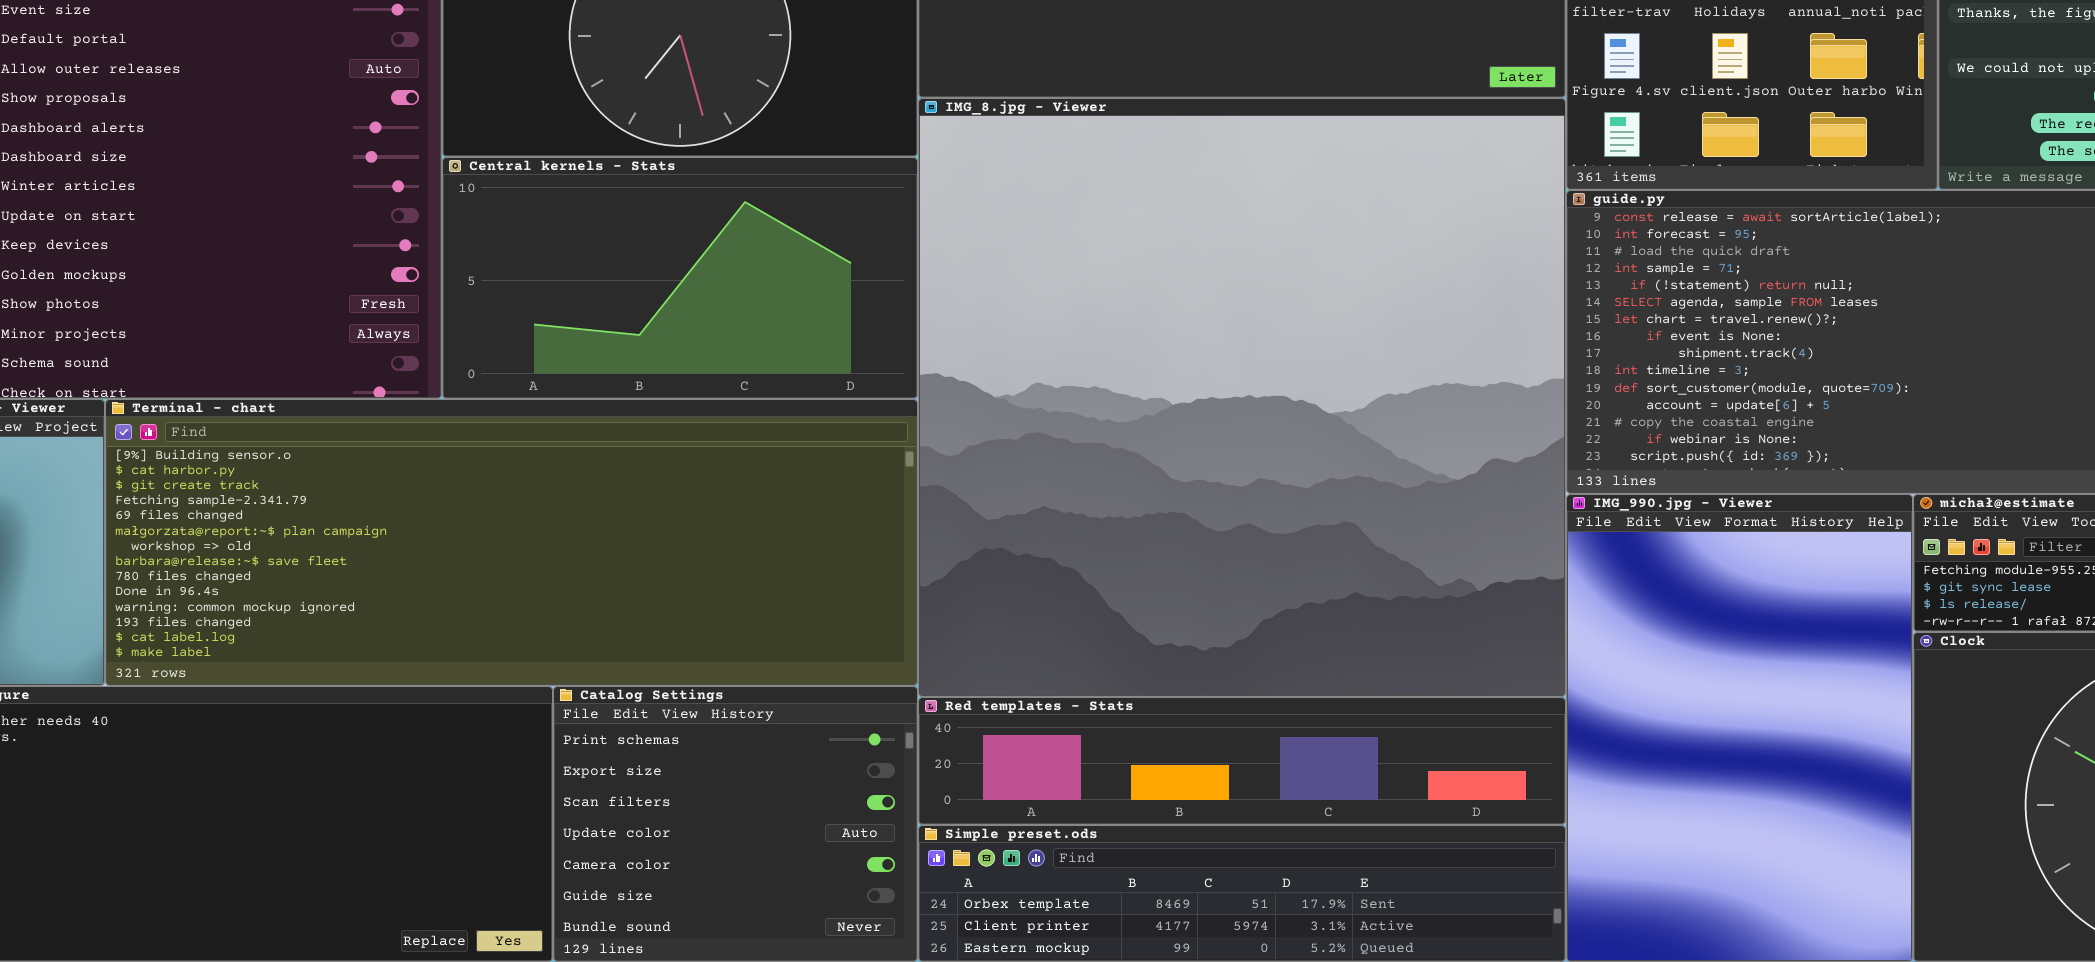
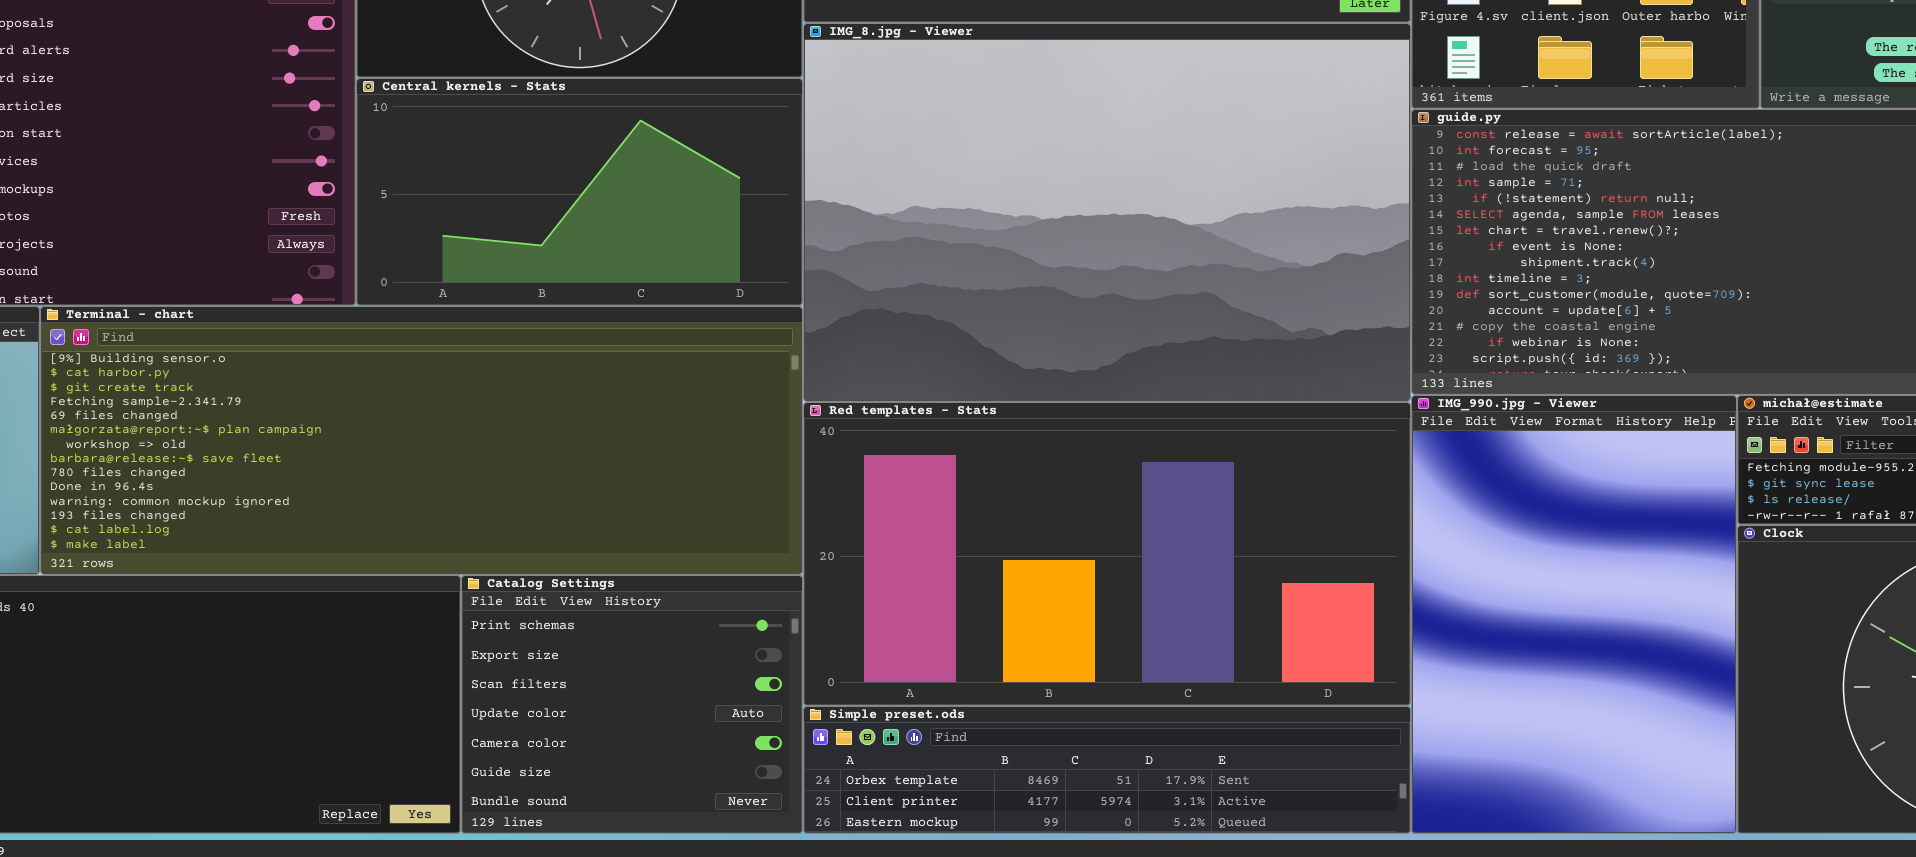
IMG_8.jpg - Viewer: [918,98,1566,697] -> [803,23,1411,402], resized
Red templates - Stats: [918,697,1566,825] -> [803,402,1411,706], resized

